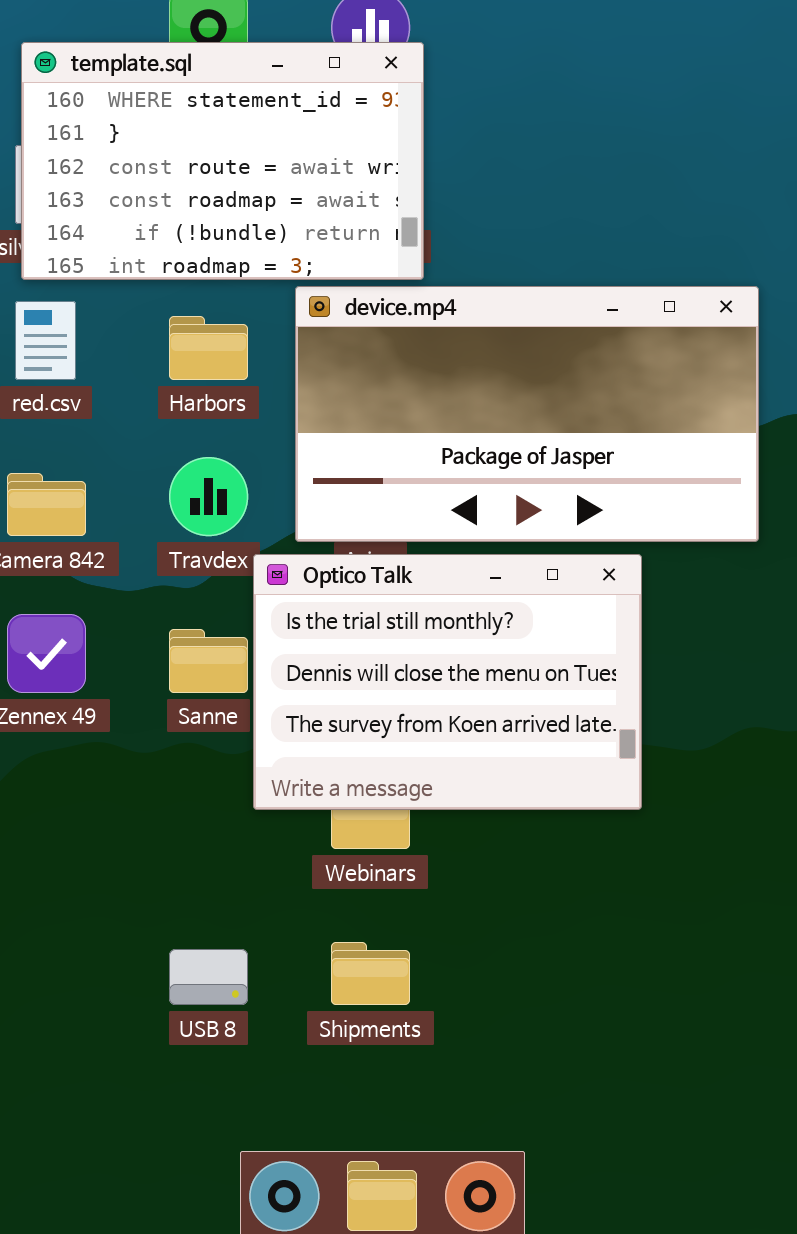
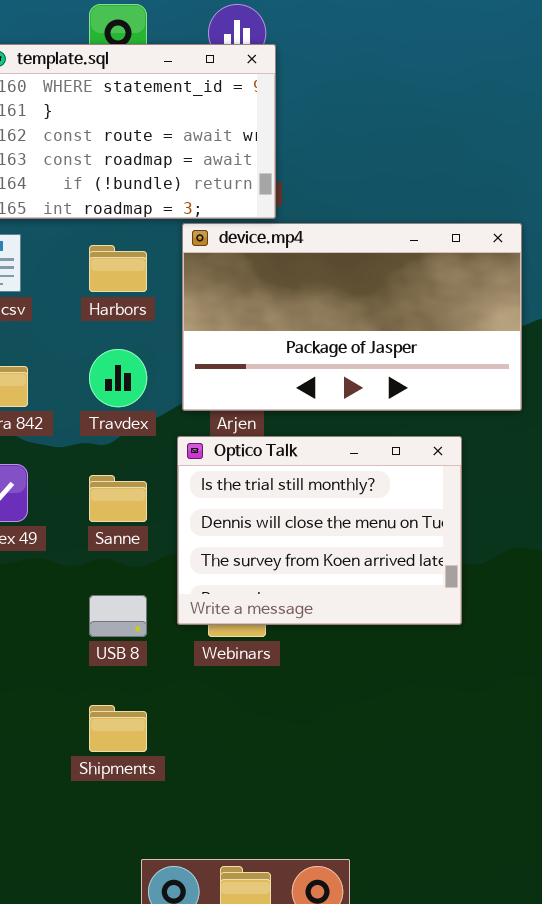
Optico Talk: [253,554,642,810] -> [177,436,462,625], moved
Shipments: [331,942,410,1005] -> [89,705,147,752], moved
USB 8: [169,949,248,1005] -> [89,595,147,637], moved

